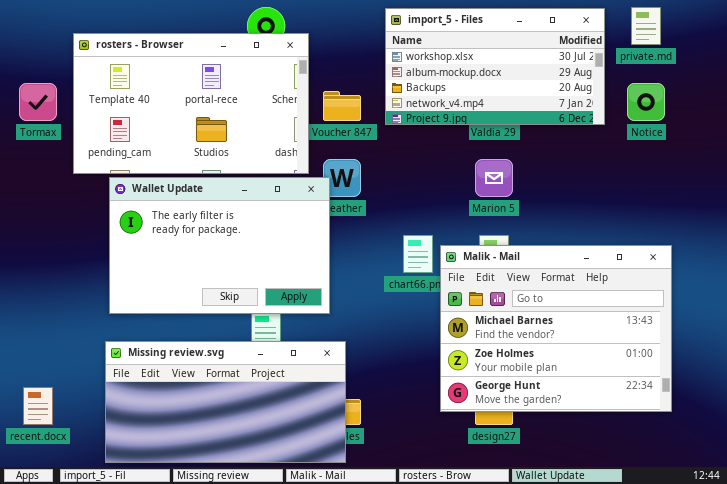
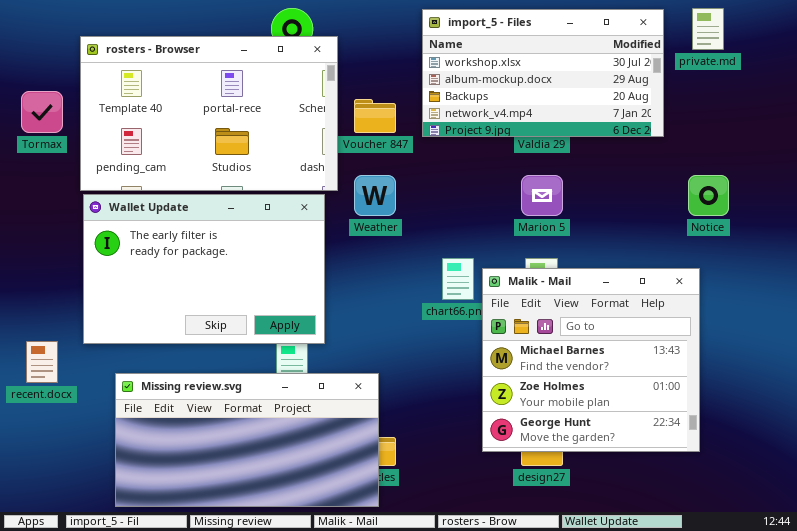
Notice: [627,83,665,121] -> [688,175,729,216], moved
Wallet Update: [109,177,330,314] -> [83,194,325,344], moved
Malik - Mail: [440,245,672,412] -> [482,268,700,452], resized
recent.docx: [23,387,53,425] -> [26,341,58,383], moved

